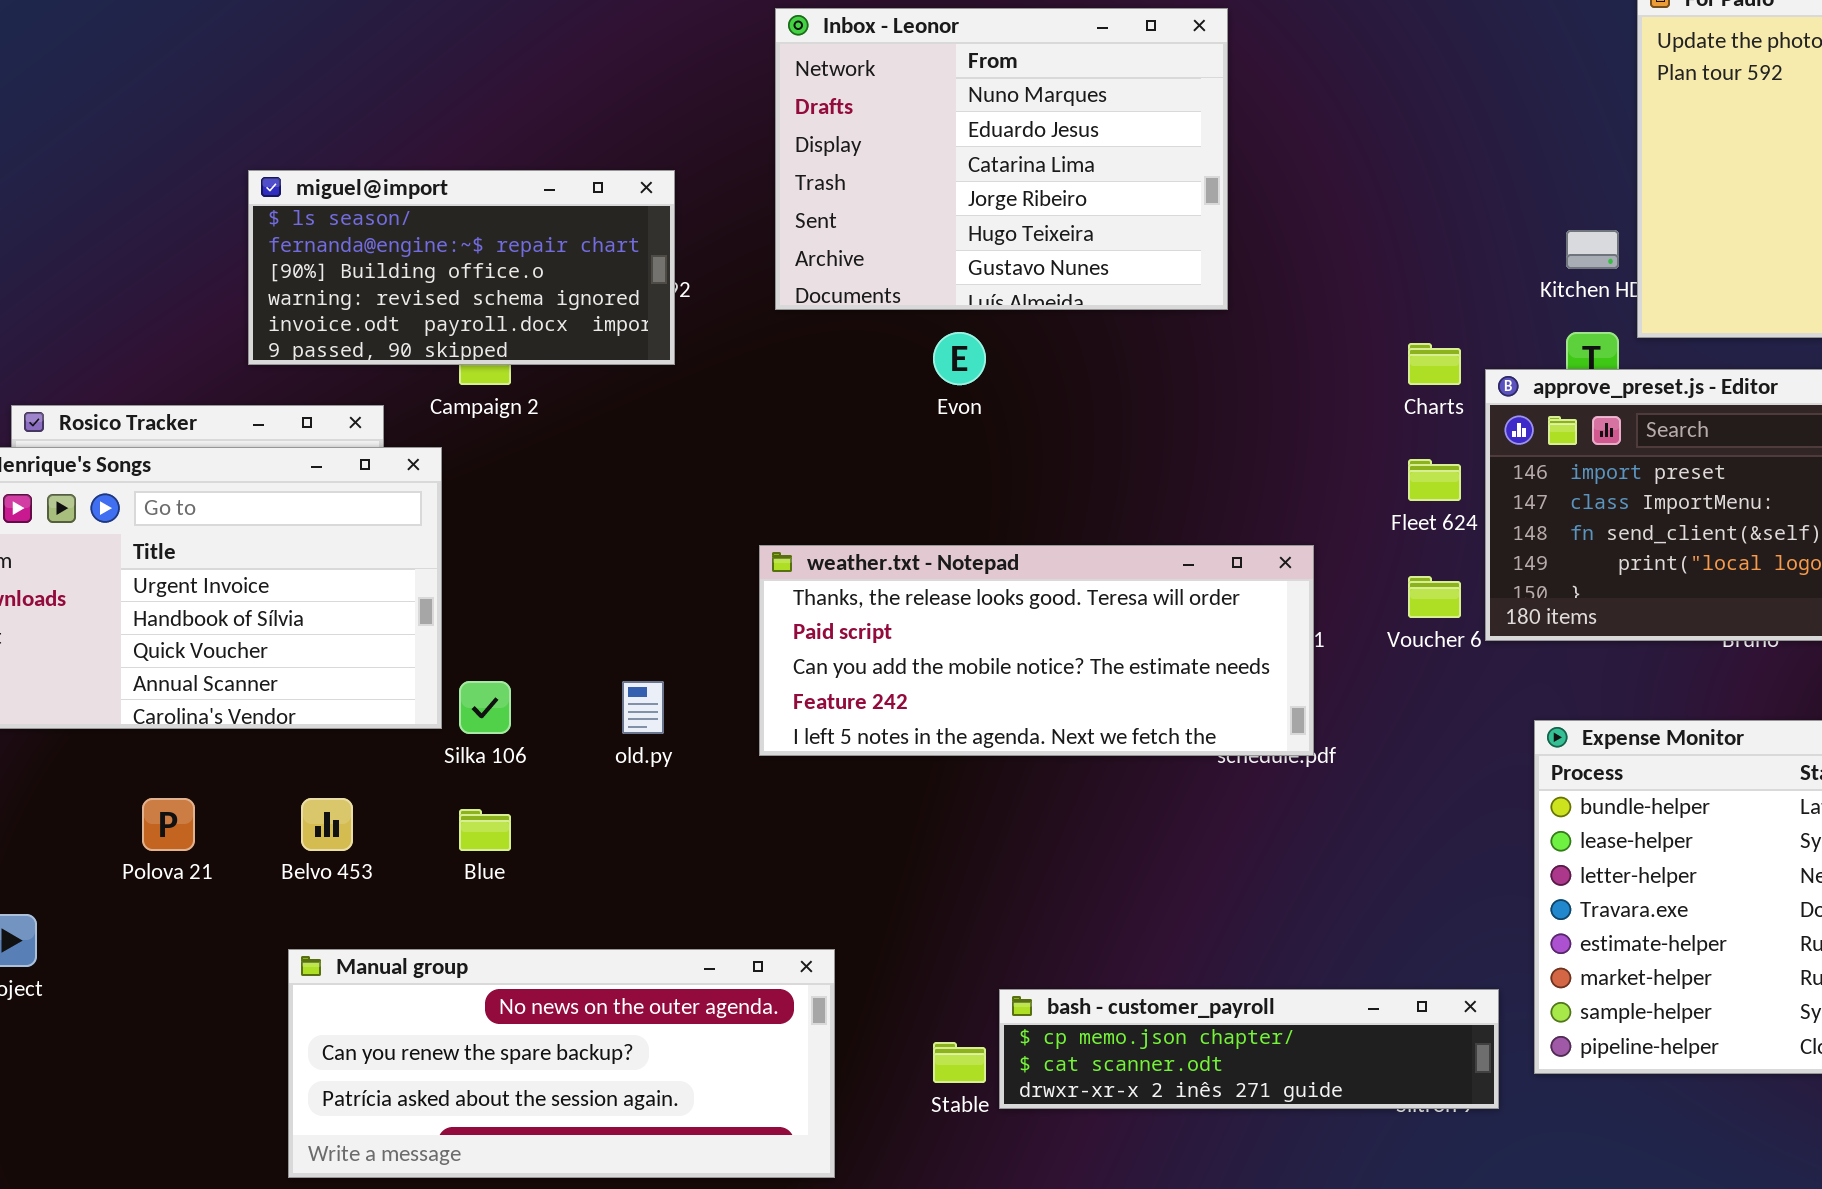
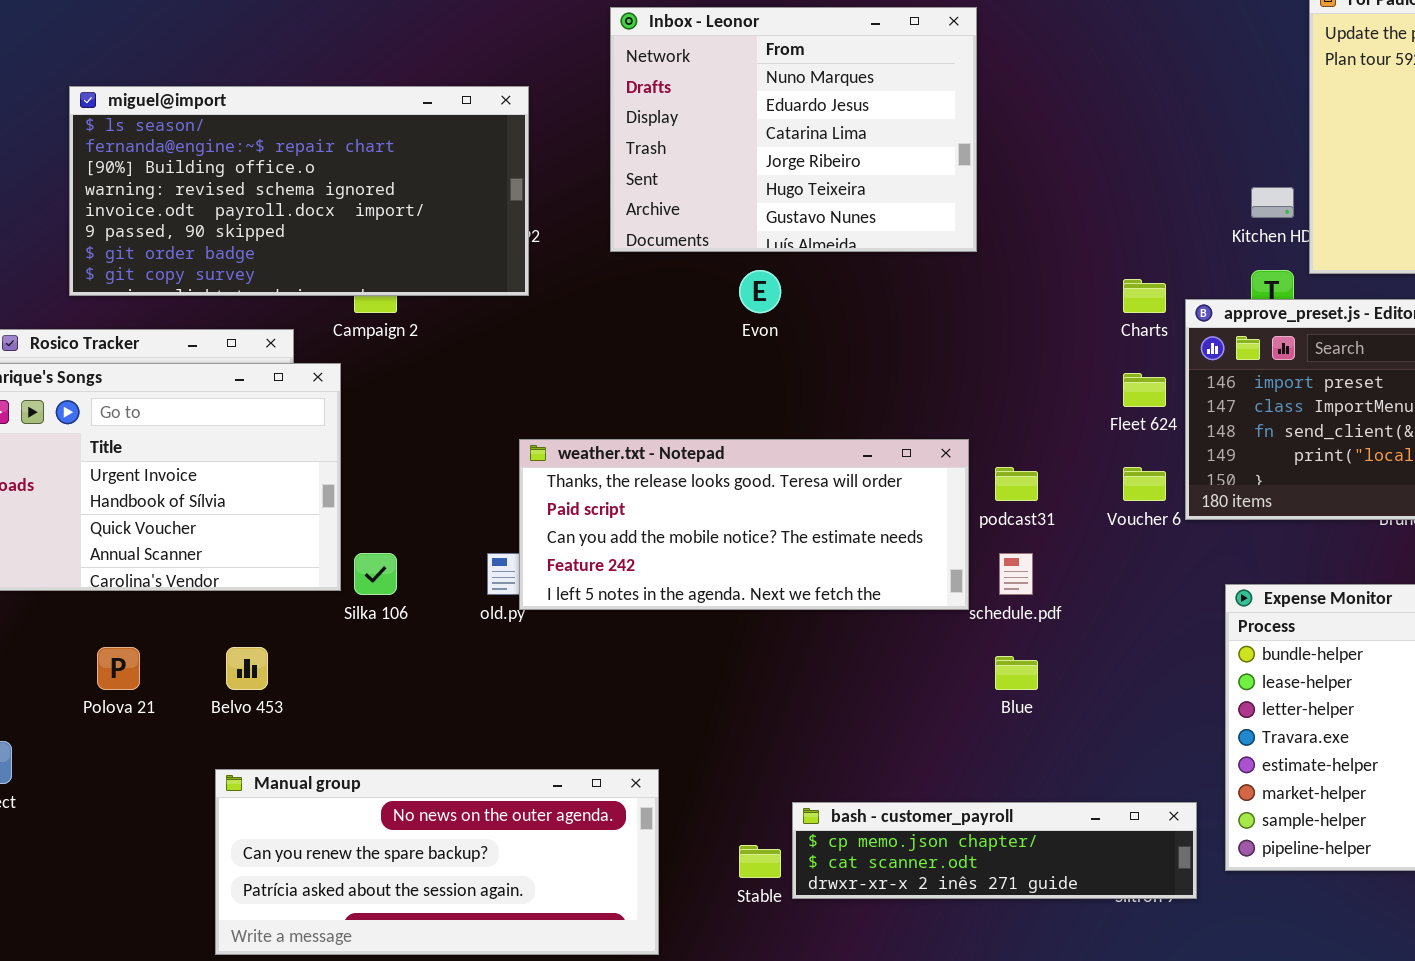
miguel@import: [248,170,675,365] -> [69,86,529,296], resized
weather.txt - Notepad: [759,545,1314,756] -> [519,439,969,610], moved
Blue: [459,809,511,851] -> [995,656,1038,690], moved

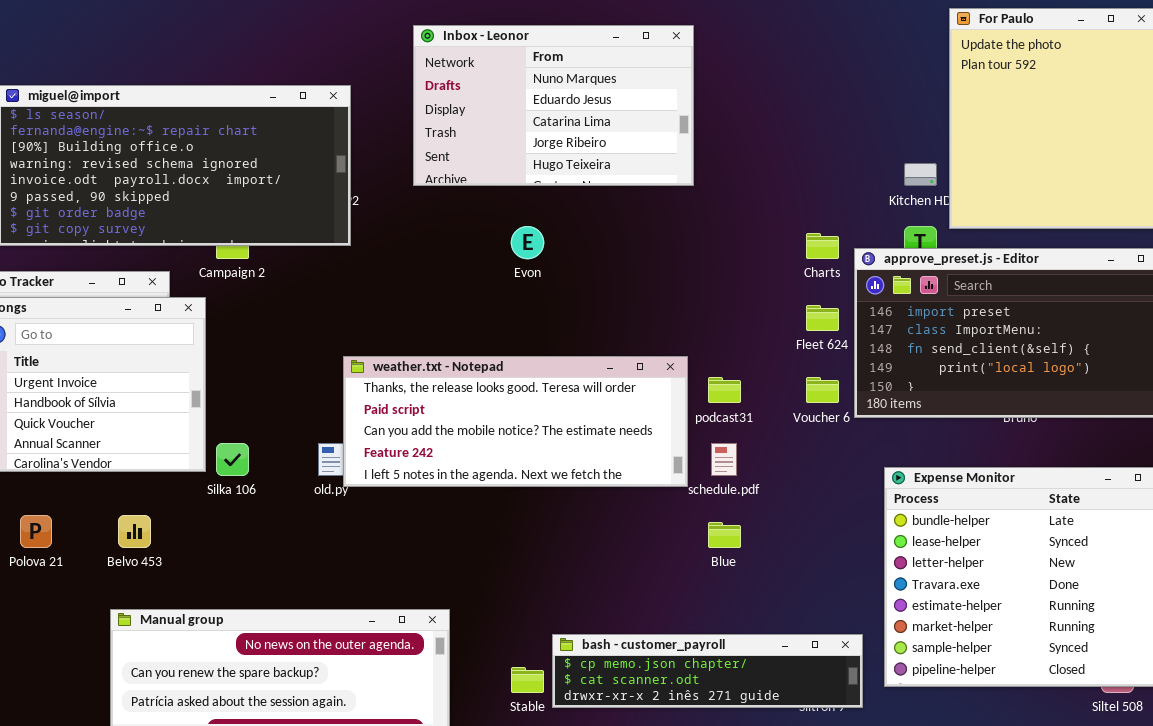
Inbox - Leonor: [610,7,977,252] -> [413,25,694,186], resized

